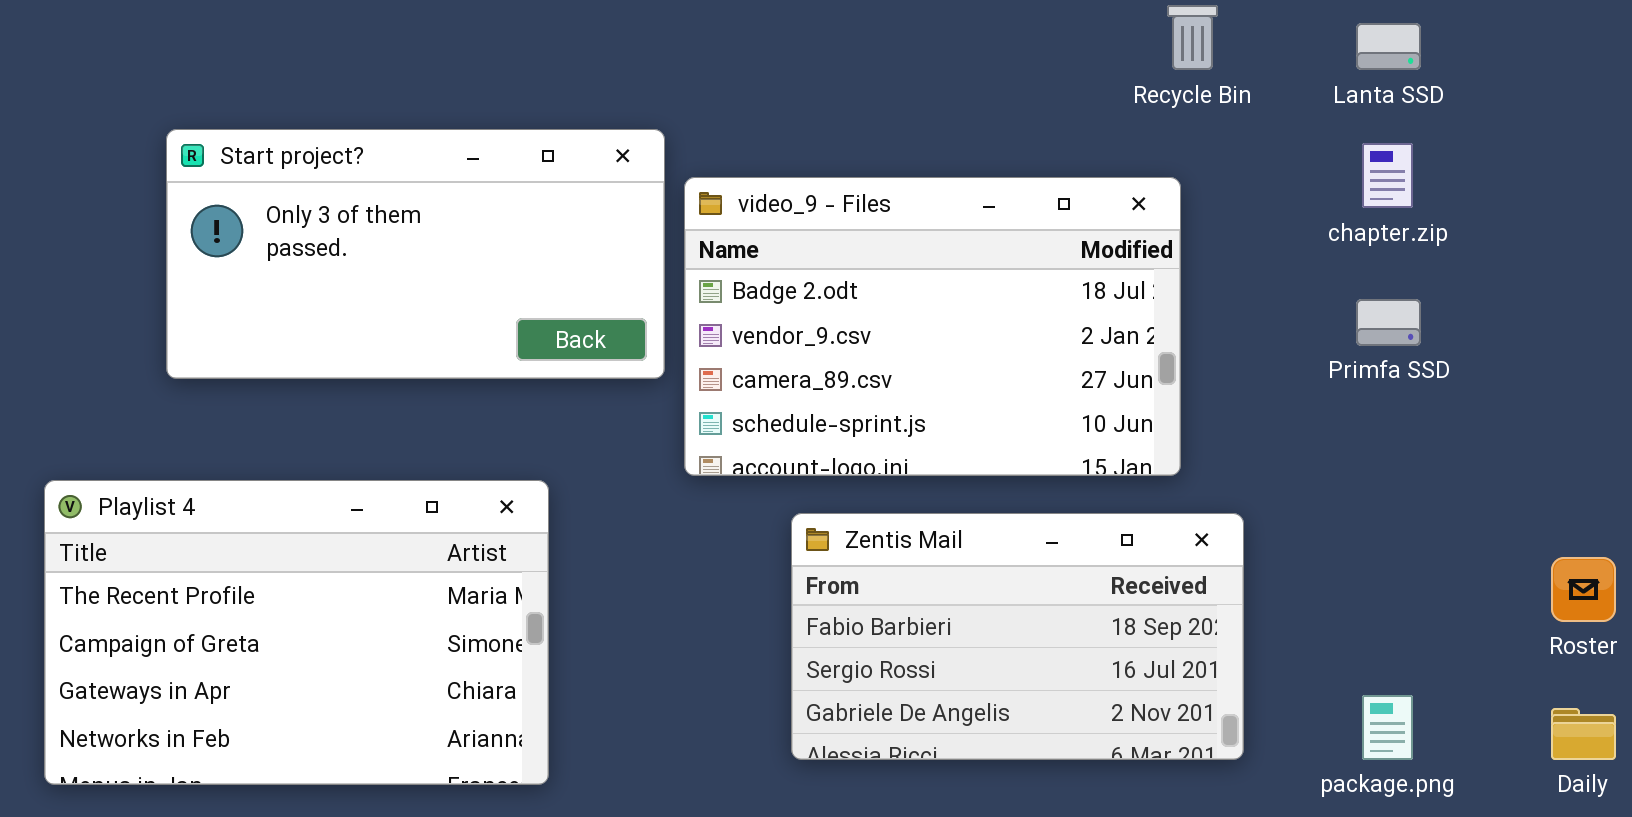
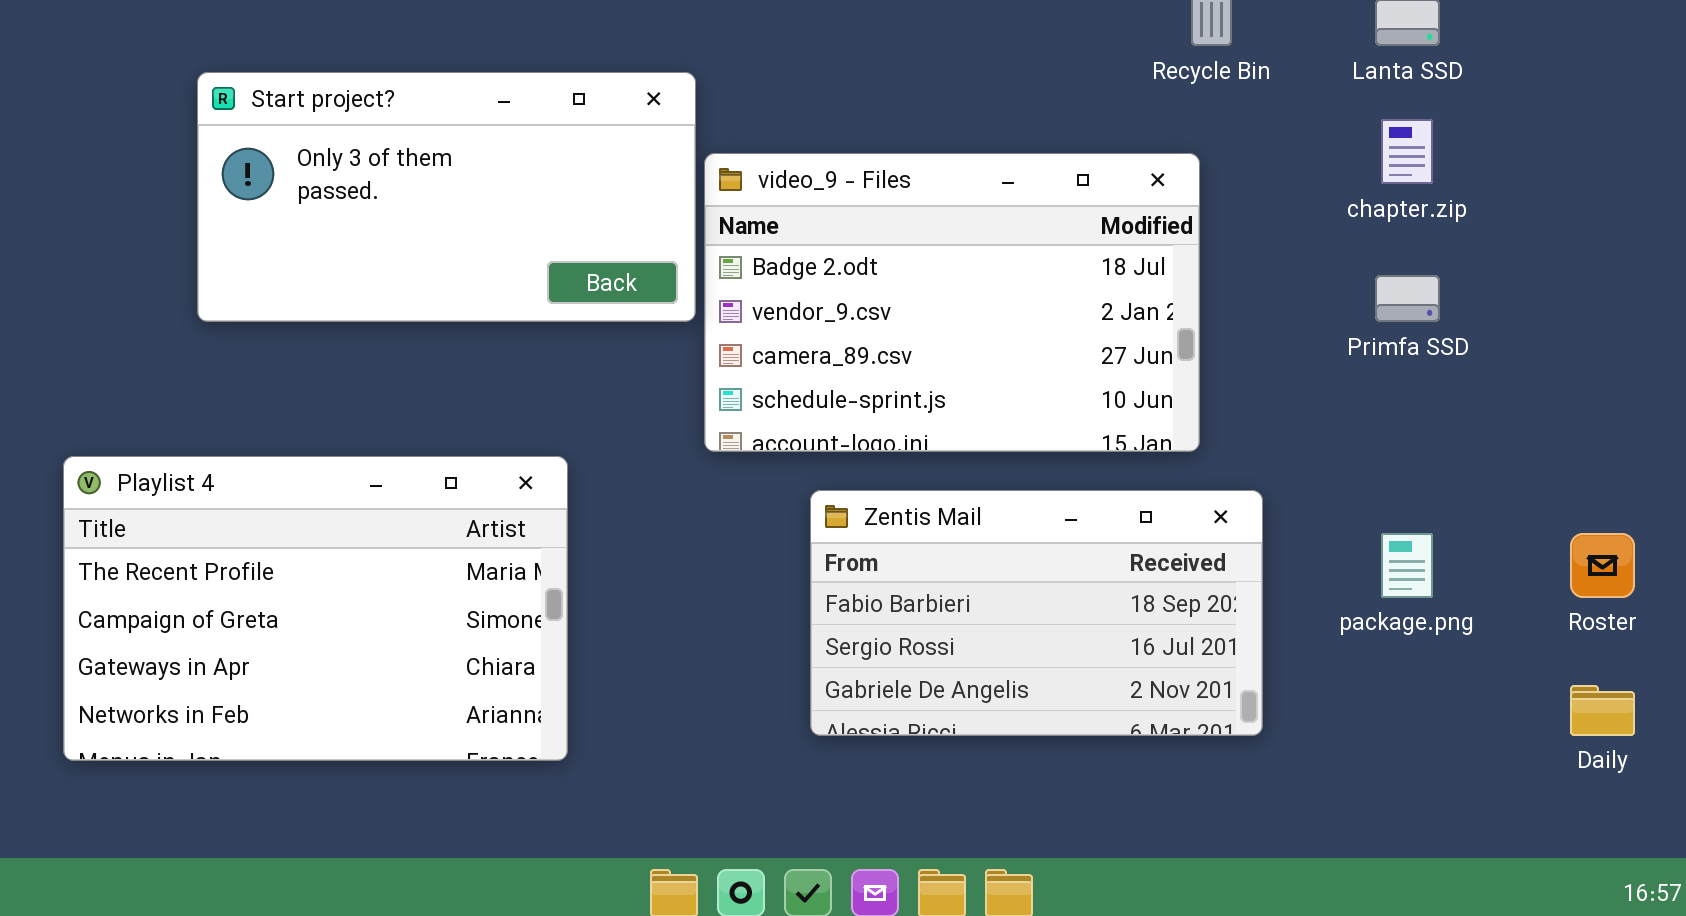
Start project?: [166,129,665,379] -> [197,72,696,322], moved
package.png: [1362,695,1413,760] -> [1381,533,1433,598], moved

